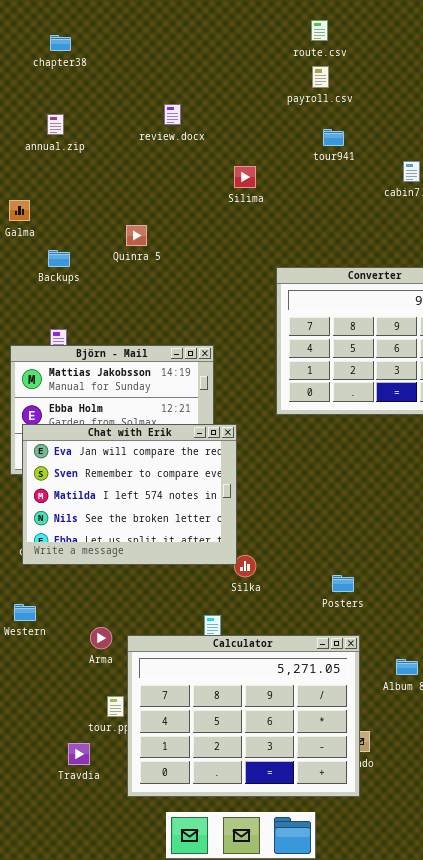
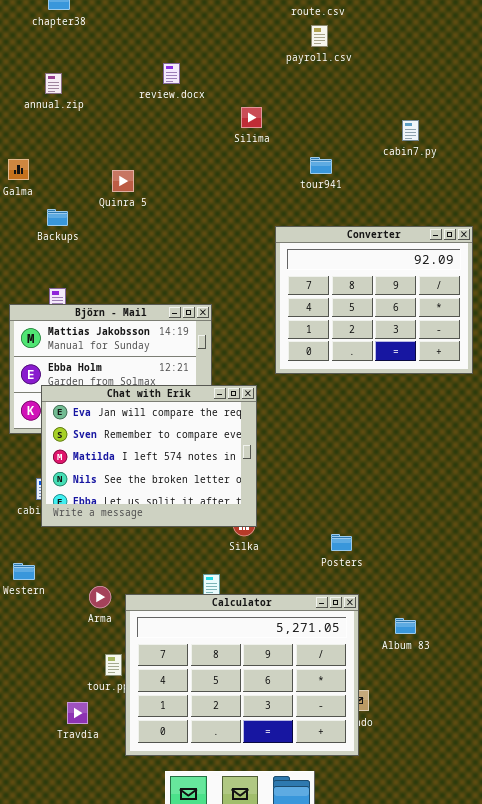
tour941: [323,129,344,146] -> [310,157,332,174], moved
Silima: [234,166,256,188] -> [241,107,262,128], moved
Quinra 5: [126,225,147,246] -> [112,170,134,192], moved
Chat with Erik: [22,424,237,565] -> [41,385,257,527], moved

